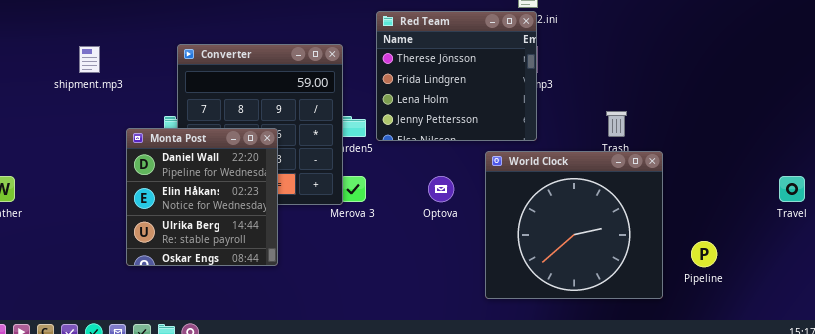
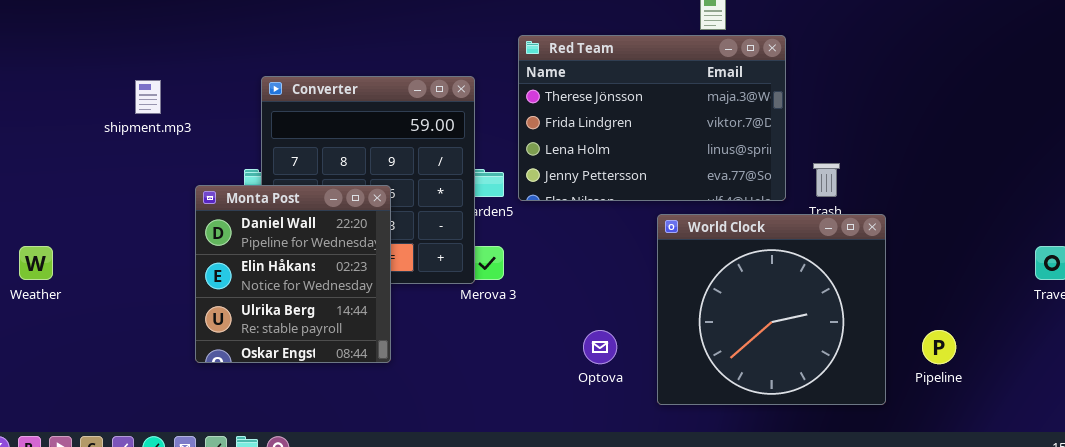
Red Team: [376,11,537,141] -> [518,35,786,201], resized
Optova: [428,176,454,202] -> [583,330,617,364], moved

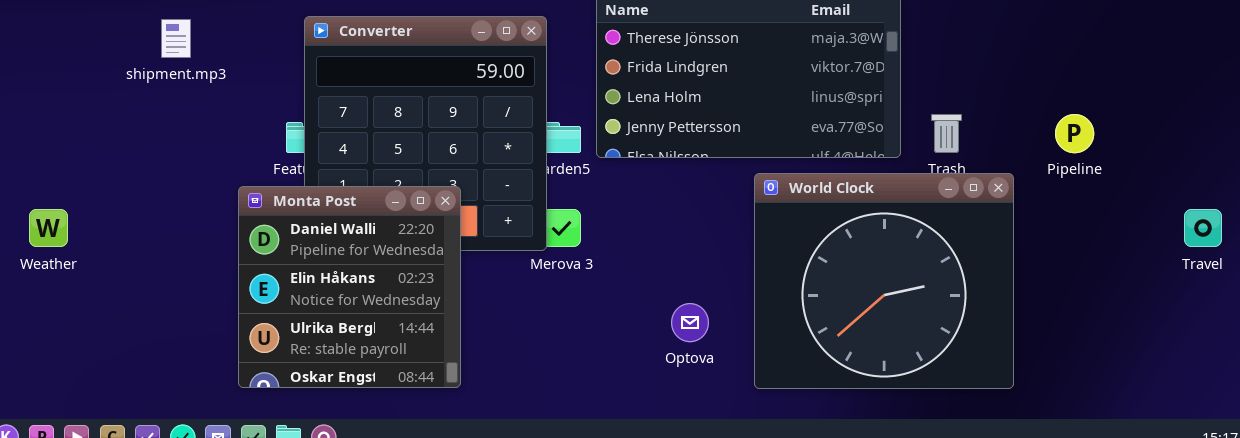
Monta Post: [195,185,391,363] -> [238,186,461,388], moved
Pipeline: [922,330,956,364] -> [1055,114,1094,153], moved

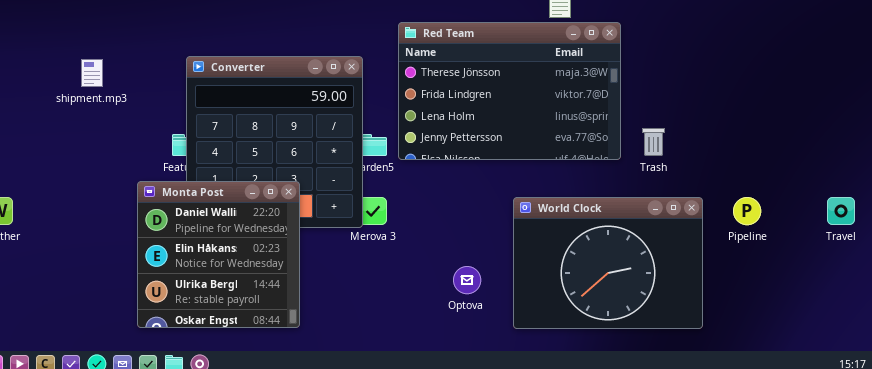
Pipeline: [1055,114,1094,153] -> [733,197,761,225], moved
World Clock: [754,173,1014,389] -> [513,197,703,329], resized

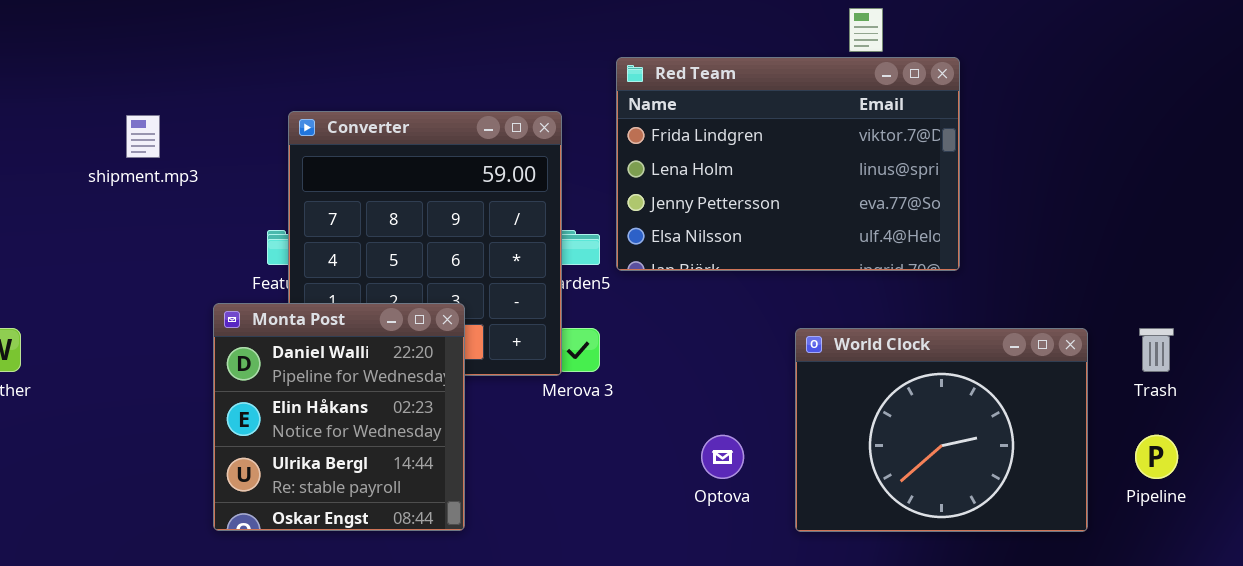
Red Team: [398,22,621,160] -> [616,57,960,271], scrolled down 1 row
Trash: [642,128,665,156] -> [1139,328,1174,372], moved
Pipeline: [733,197,761,225] -> [1135,435,1178,479], moved

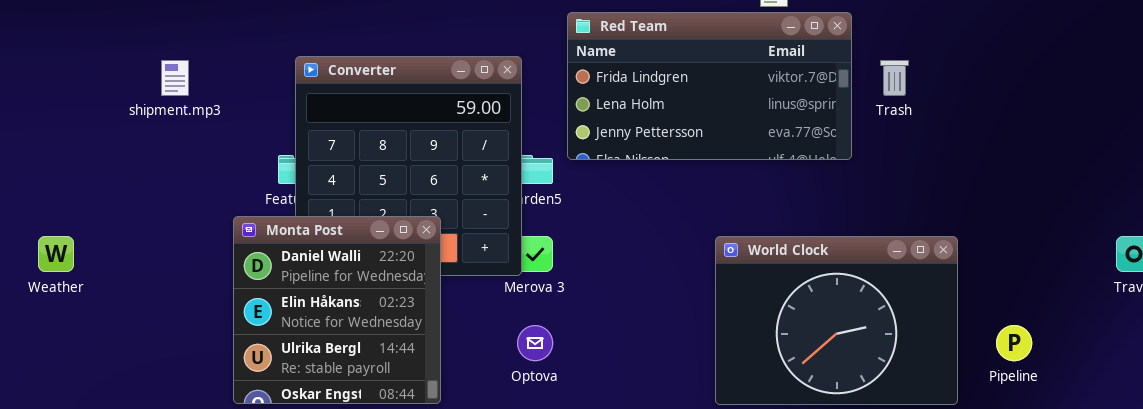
Red Team: [616,57,960,271] -> [567,12,852,160], resized
Trash: [1139,328,1174,372] -> [880,60,909,96], moved
Optova: [701,435,744,479] -> [517,325,553,361], moved

